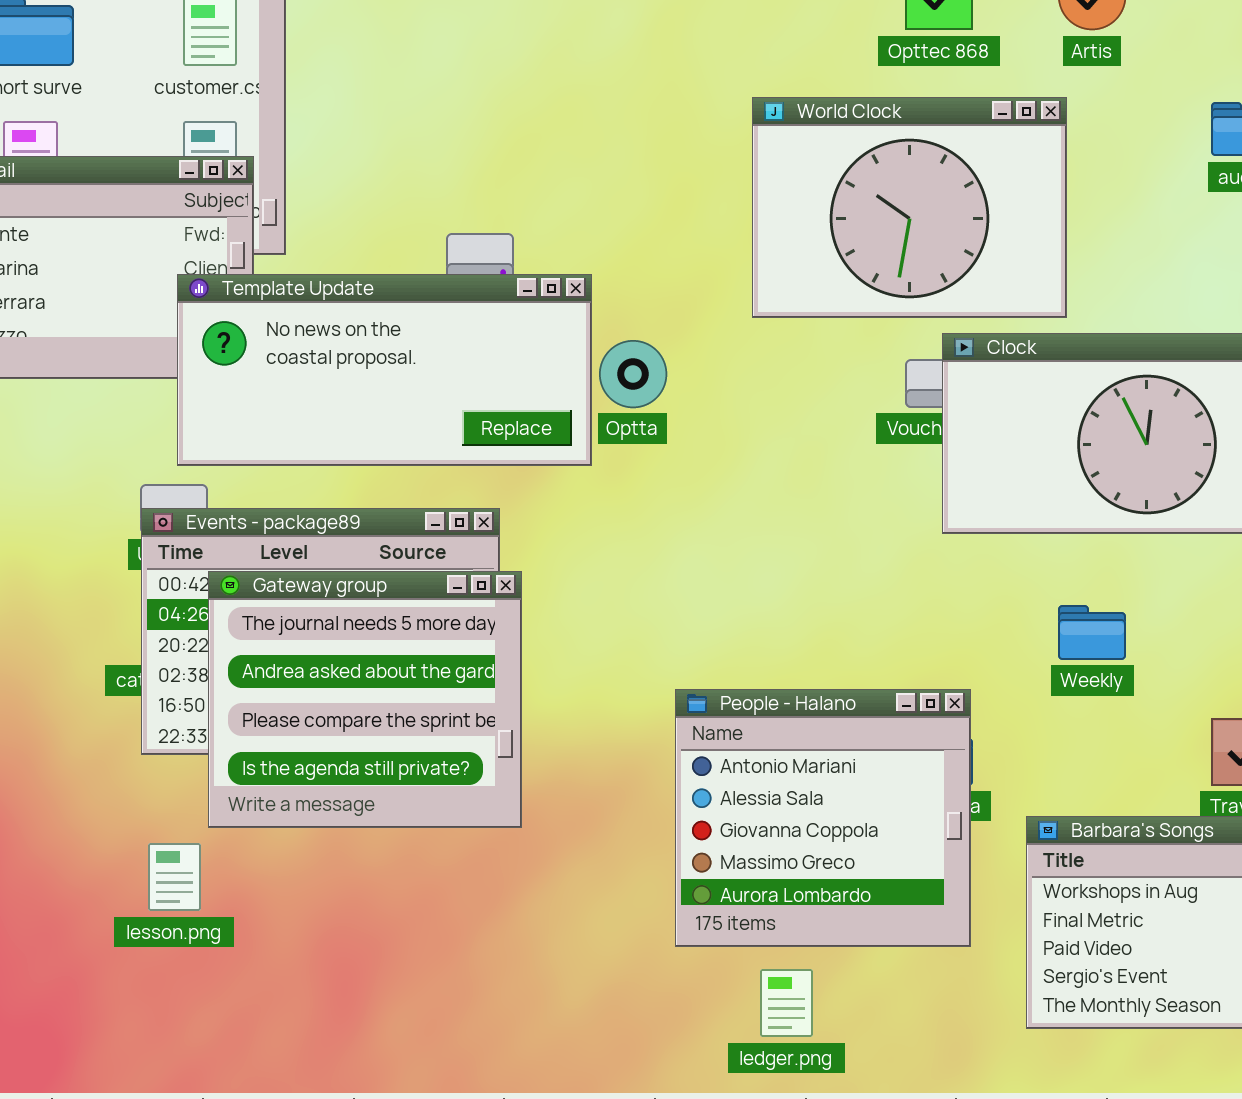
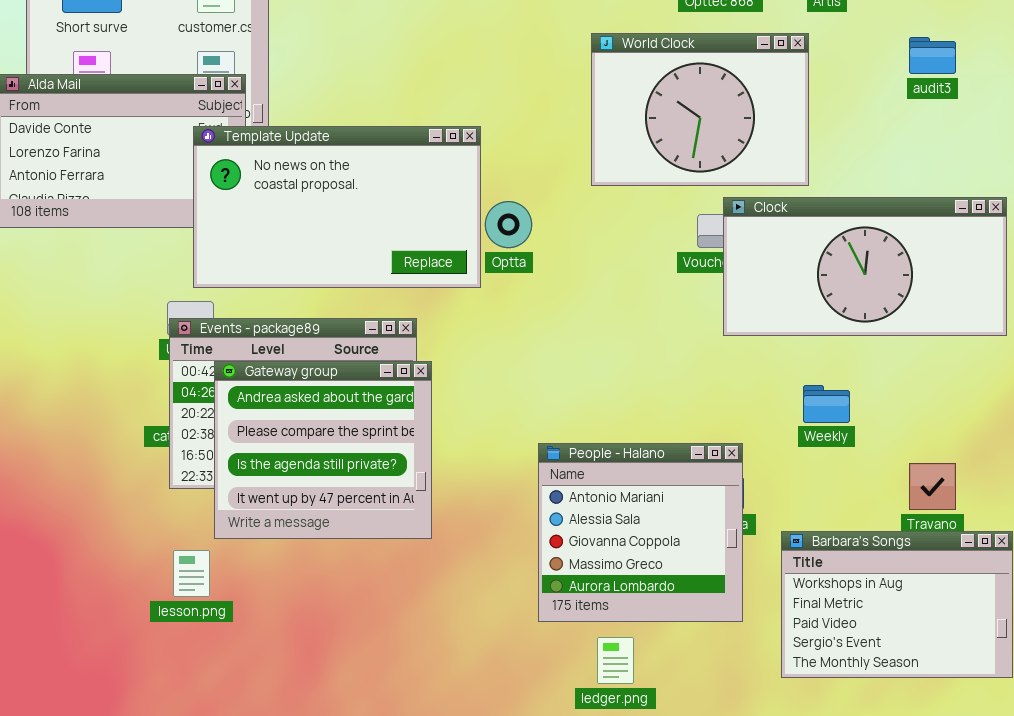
Template Update: [177,274,592,466] -> [193,126,481,288], resized
Gateway group: [208,571,522,828] -> [214,361,432,539], scrolled down 1 row

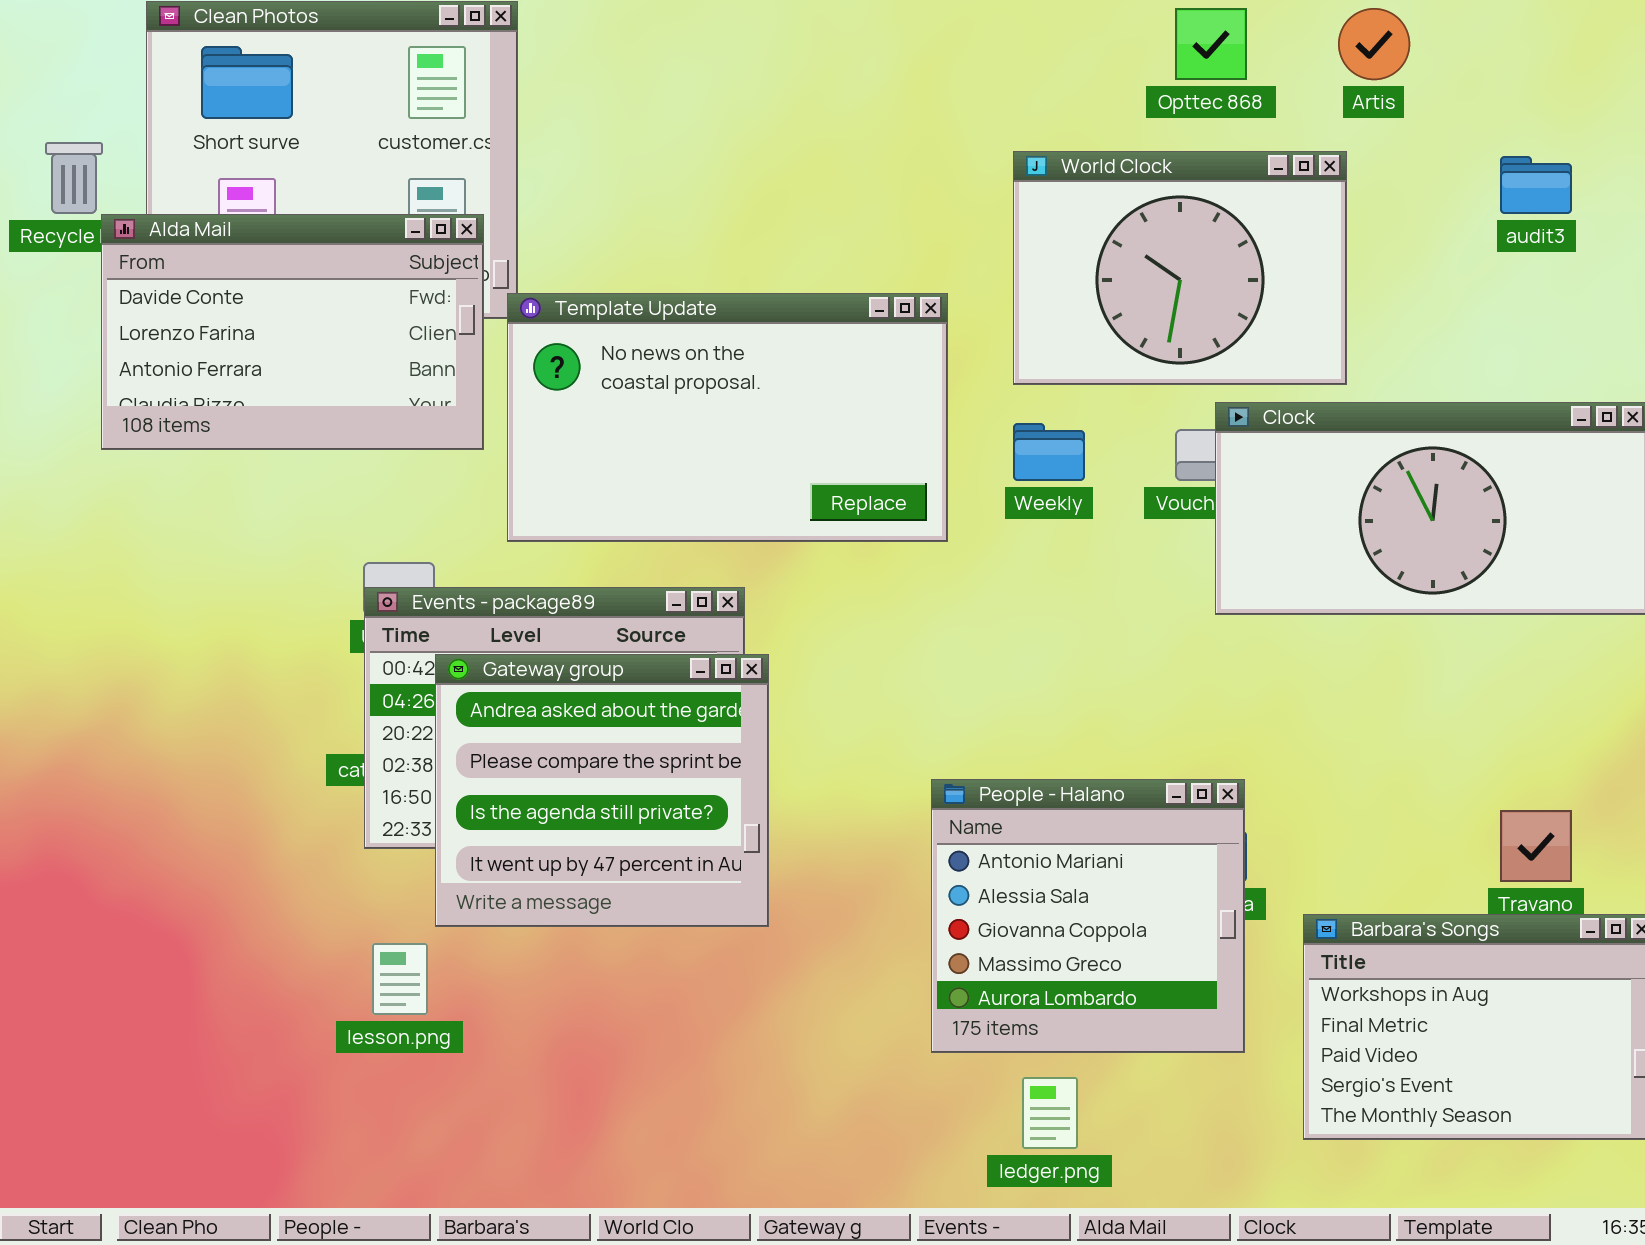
Template Update: [193,126,481,288] -> [507,293,948,542], moved
Weekly: [803,385,850,423] -> [1013,423,1085,481], moved

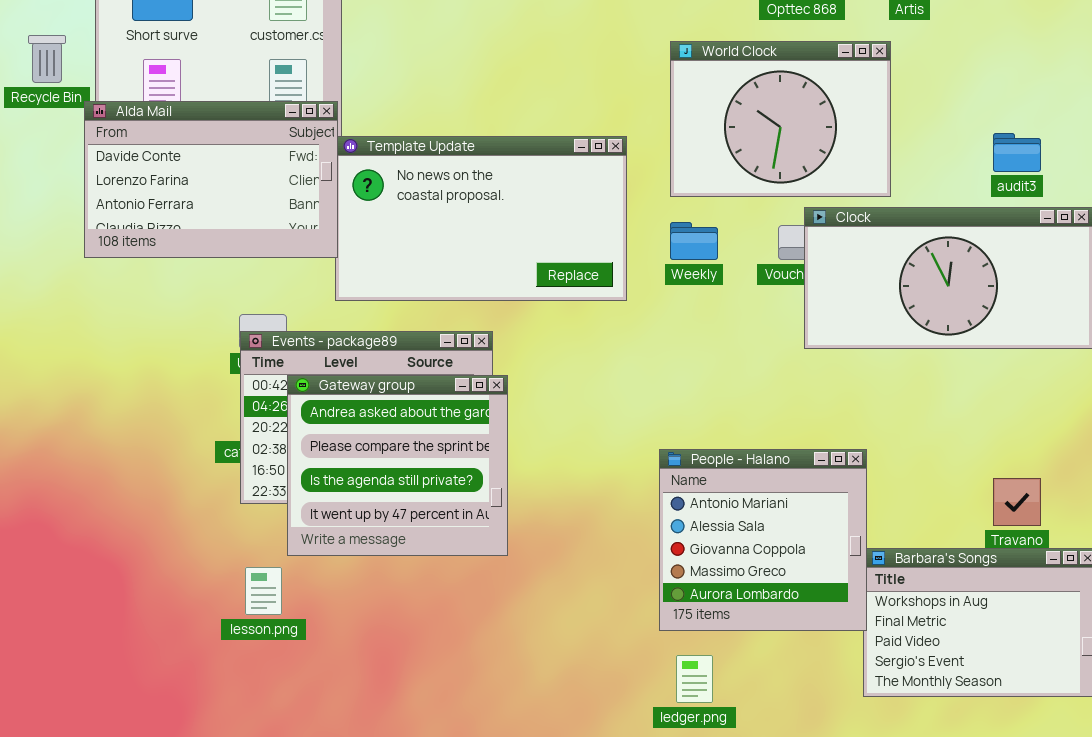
audit3: [1500,156,1572,214] -> [993,133,1041,172], moved
Alda Mail: [101,214,484,450] -> [84,101,338,258], moved
People - Halano: [931,779,1245,1053] -> [659,449,867,631], moved

